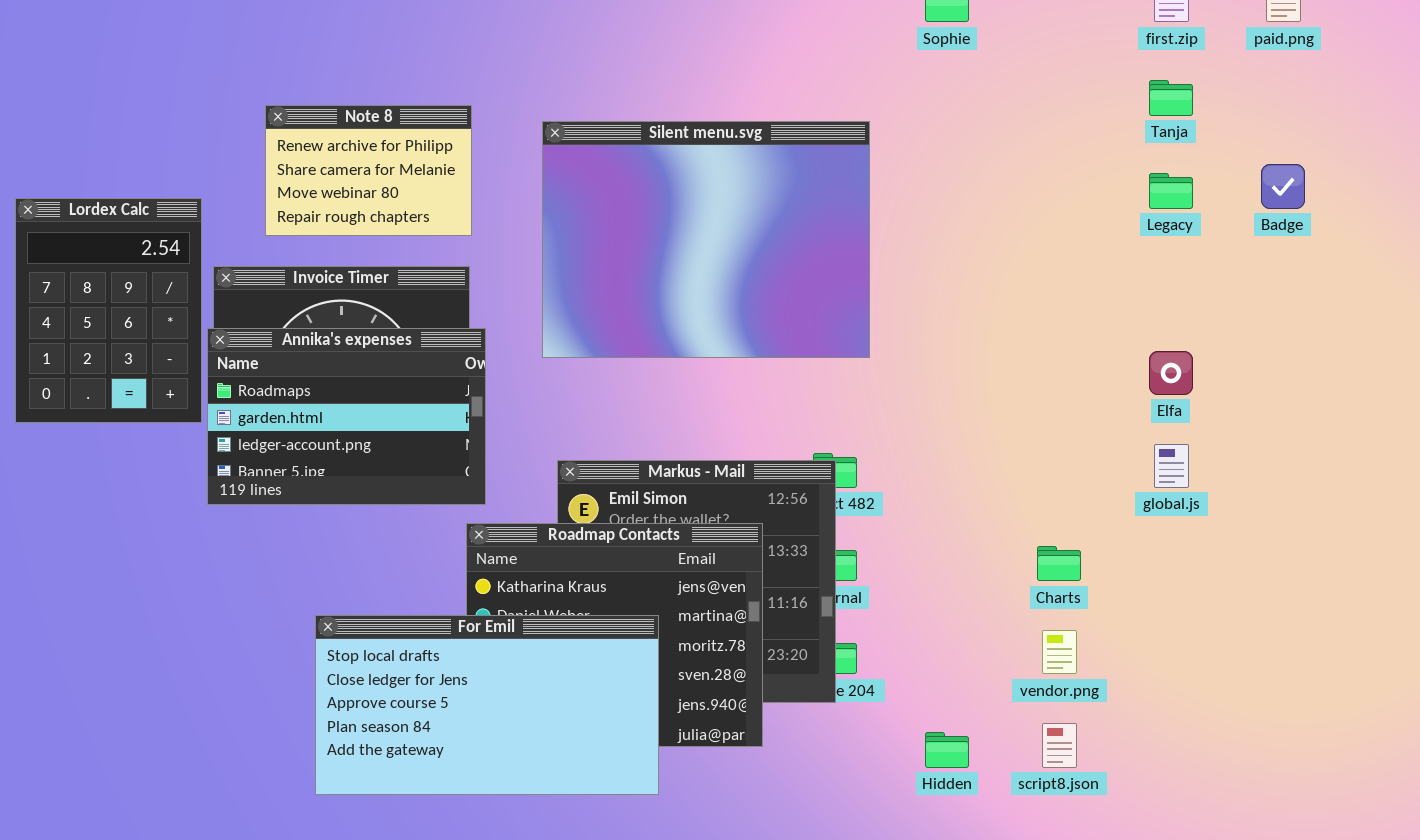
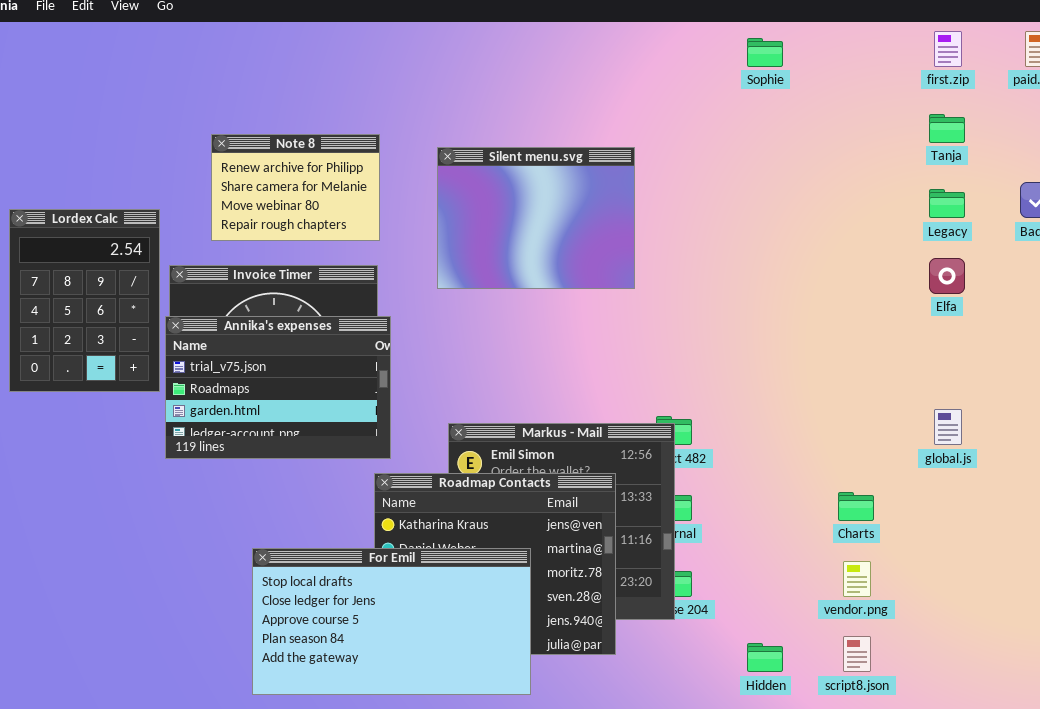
Silent menu.svg: [542,121,870,358] -> [437,147,635,289], resized
Annika's expenses: [207,328,486,505] -> [165,316,391,459], scrolled up 1 row
Elfa: [1149,351,1193,395] -> [929,258,965,294], moved

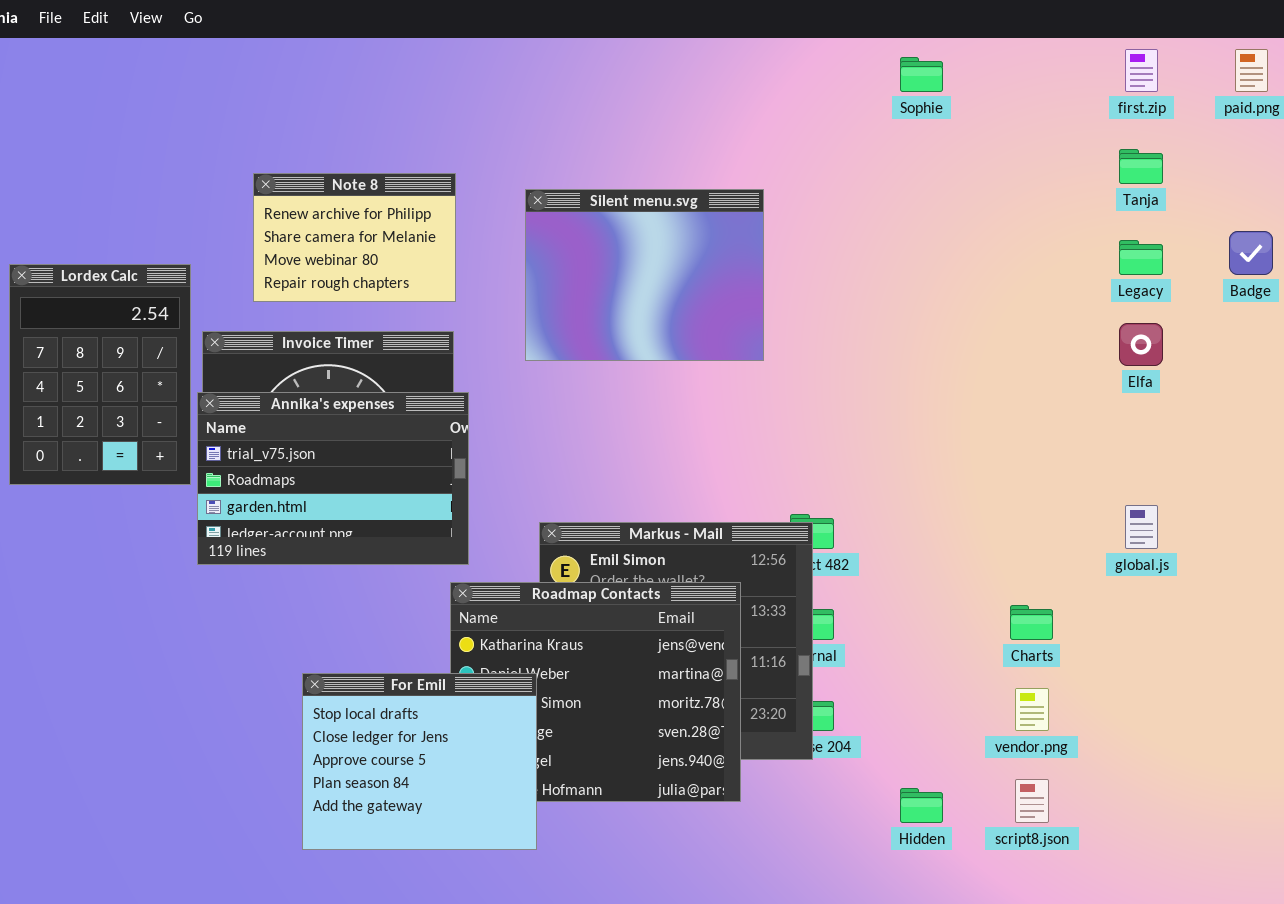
For Emil: [252,548,531,695] -> [302,673,537,850], resized

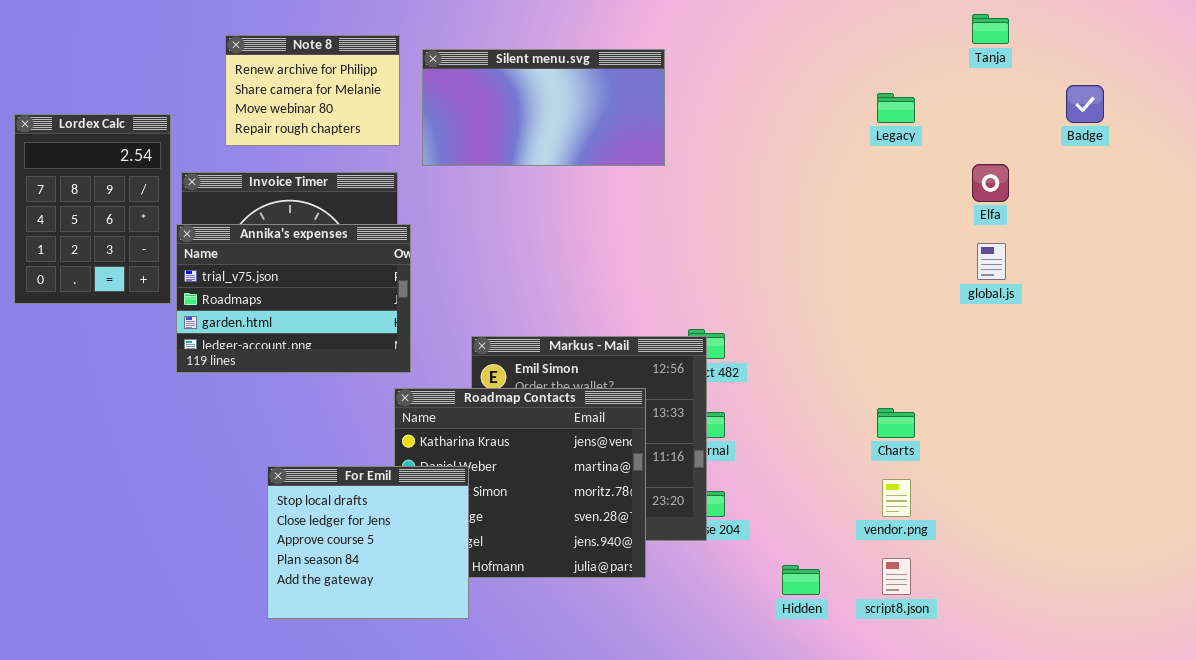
Silent menu.svg: [525,189,764,361] -> [422,49,665,166], resized
Legacy: [1119,240,1163,275] -> [877,93,915,123], moved
global.js: [1125,505,1158,549] -> [977,243,1006,280], moved

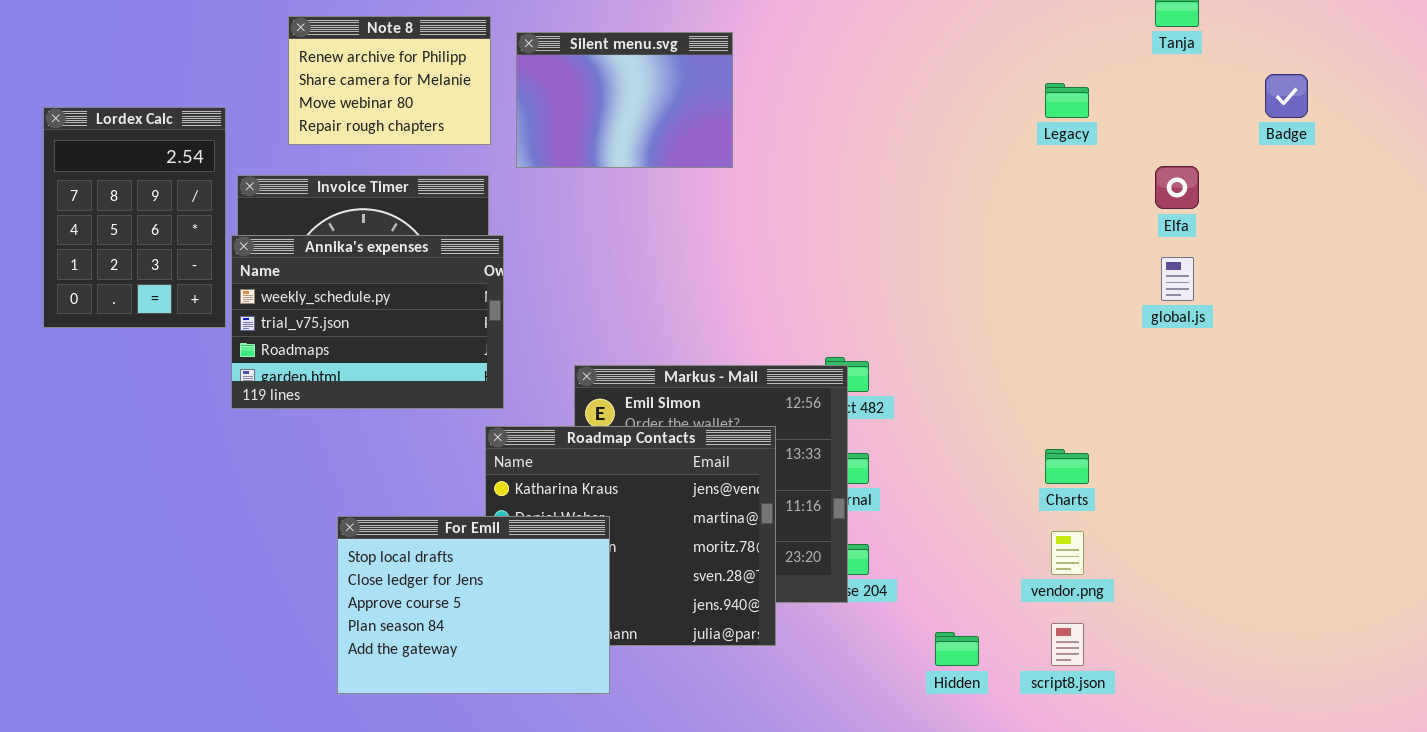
Silent menu.svg: [422,49,665,166] -> [516,32,733,168], resized
Annika's expenses: [176,224,411,373] -> [231,235,504,409], scrolled up 1 row
For Emil: [267,466,469,619] -> [337,516,610,694], resized

